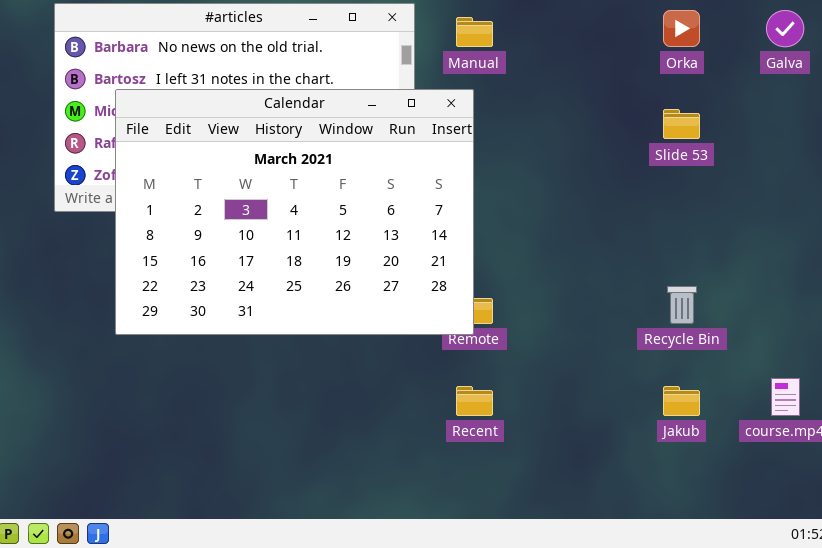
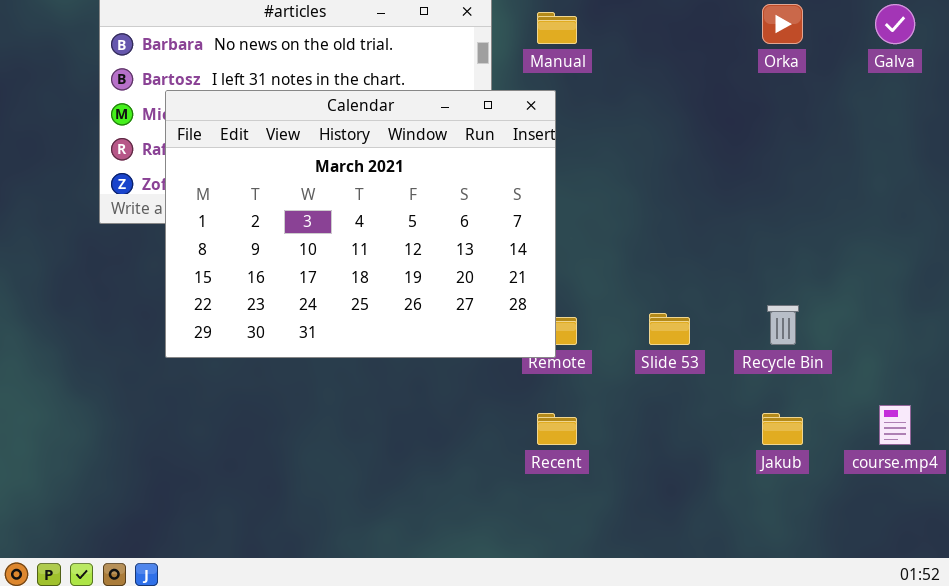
Slide 53: [663,109,700,139] -> [649,313,690,345], moved

